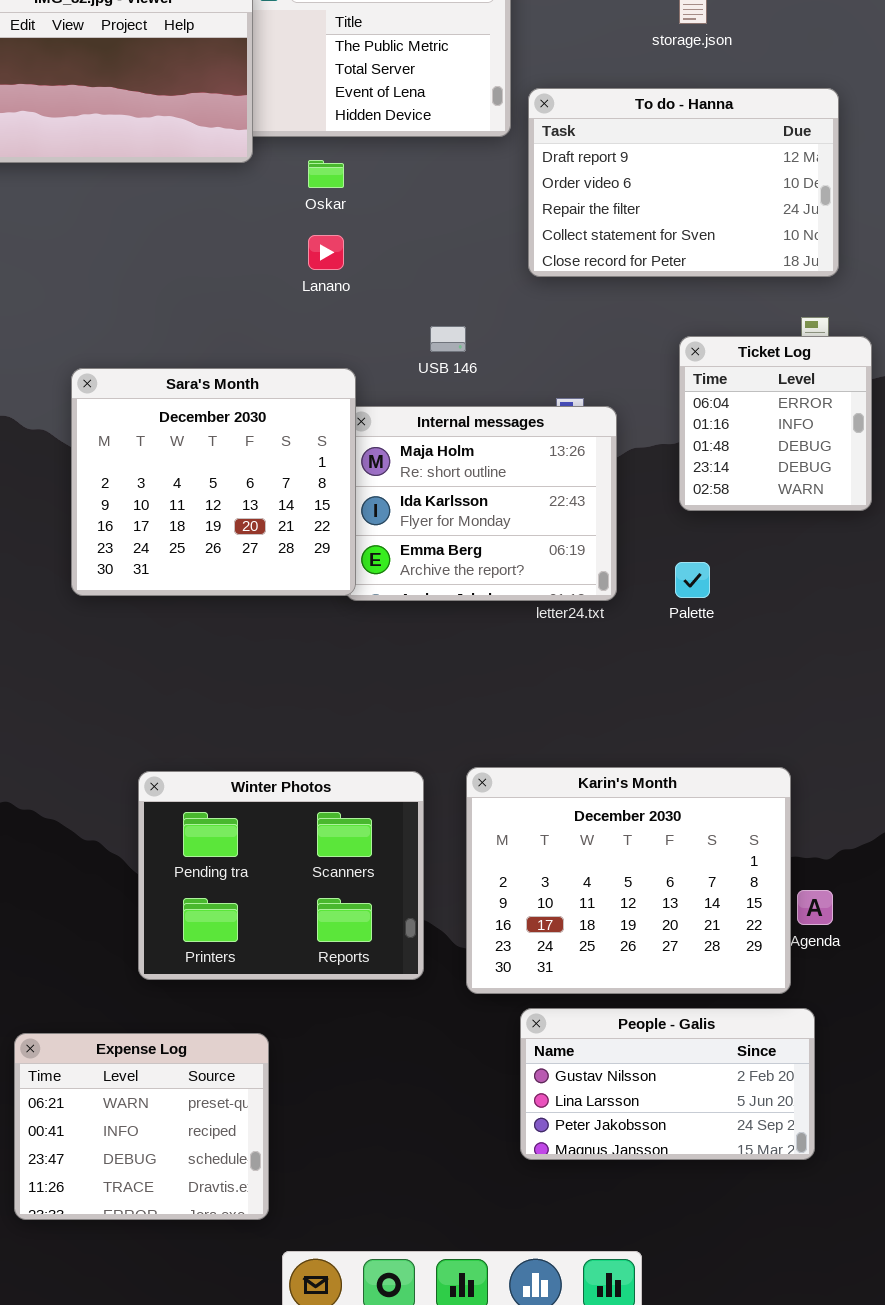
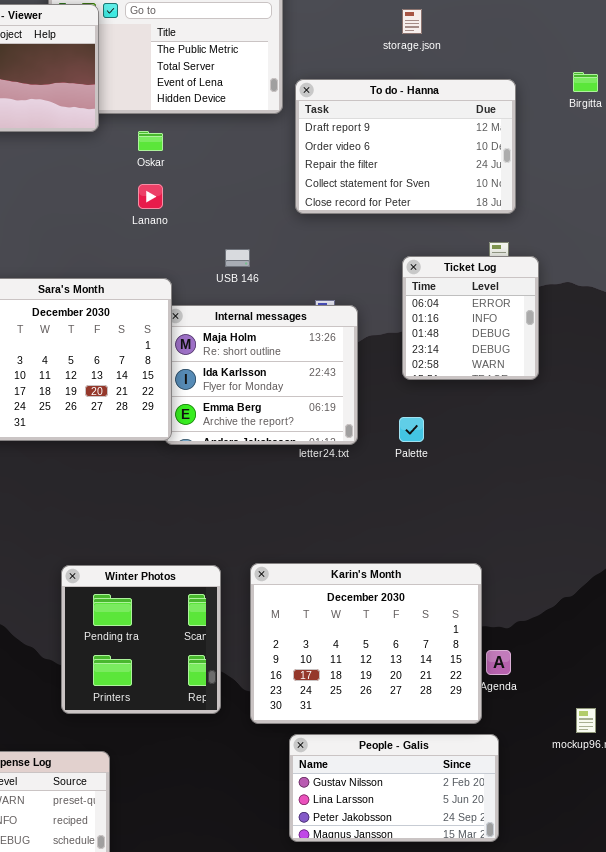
Winter Photos: [138,771,424,980] -> [61,565,221,714], resized

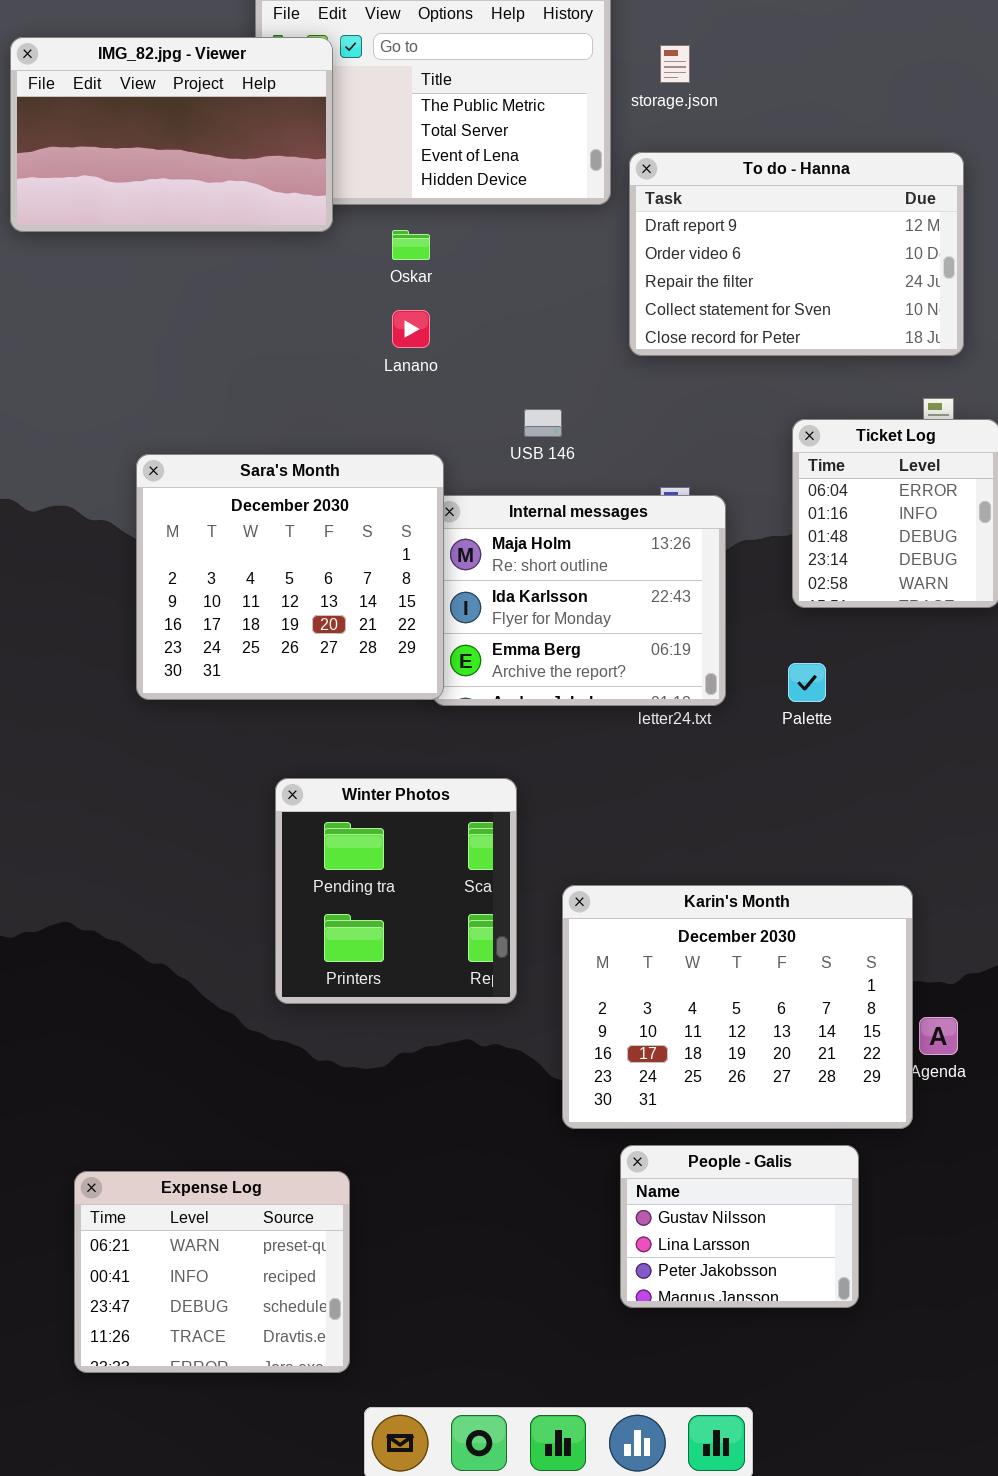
storage.json: [402,9,422,34] -> [660,45,690,83], moved
Winter Photos: [61,565,221,714] -> [275,778,517,1004], moved
People - Galis: [289,734,499,842] -> [620,1145,859,1308], resized

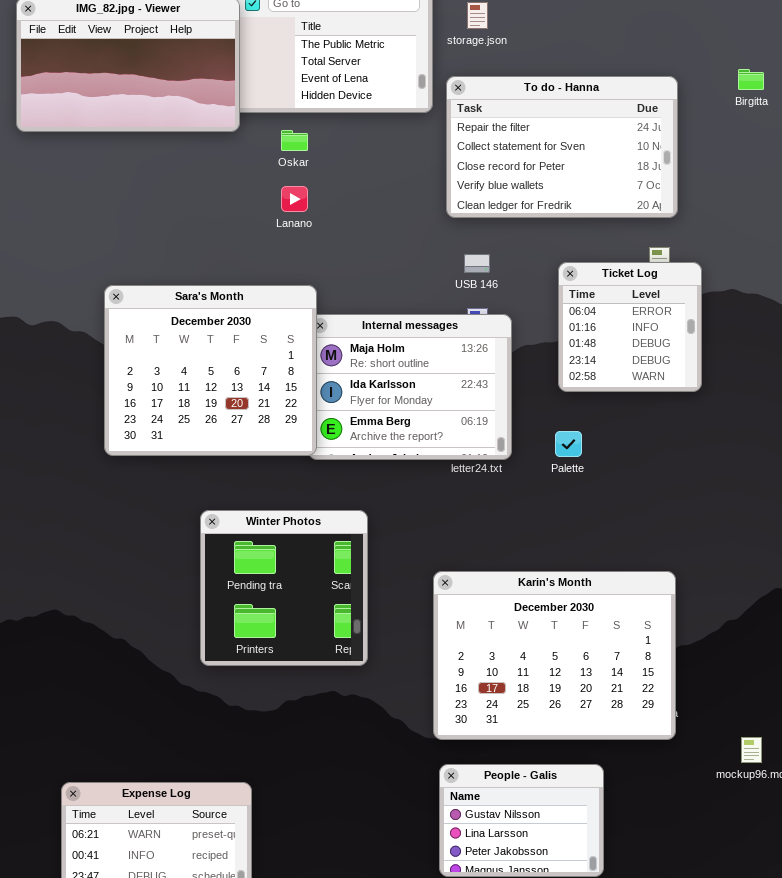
To do - Hanna: [629,152,964,356] -> [446,76,678,218], scrolled down 2 rows
USB 146: [524,409,562,437] -> [464,254,490,273], moved
Karin's Month: [562,885,913,1129] -> [433,571,676,740], moved

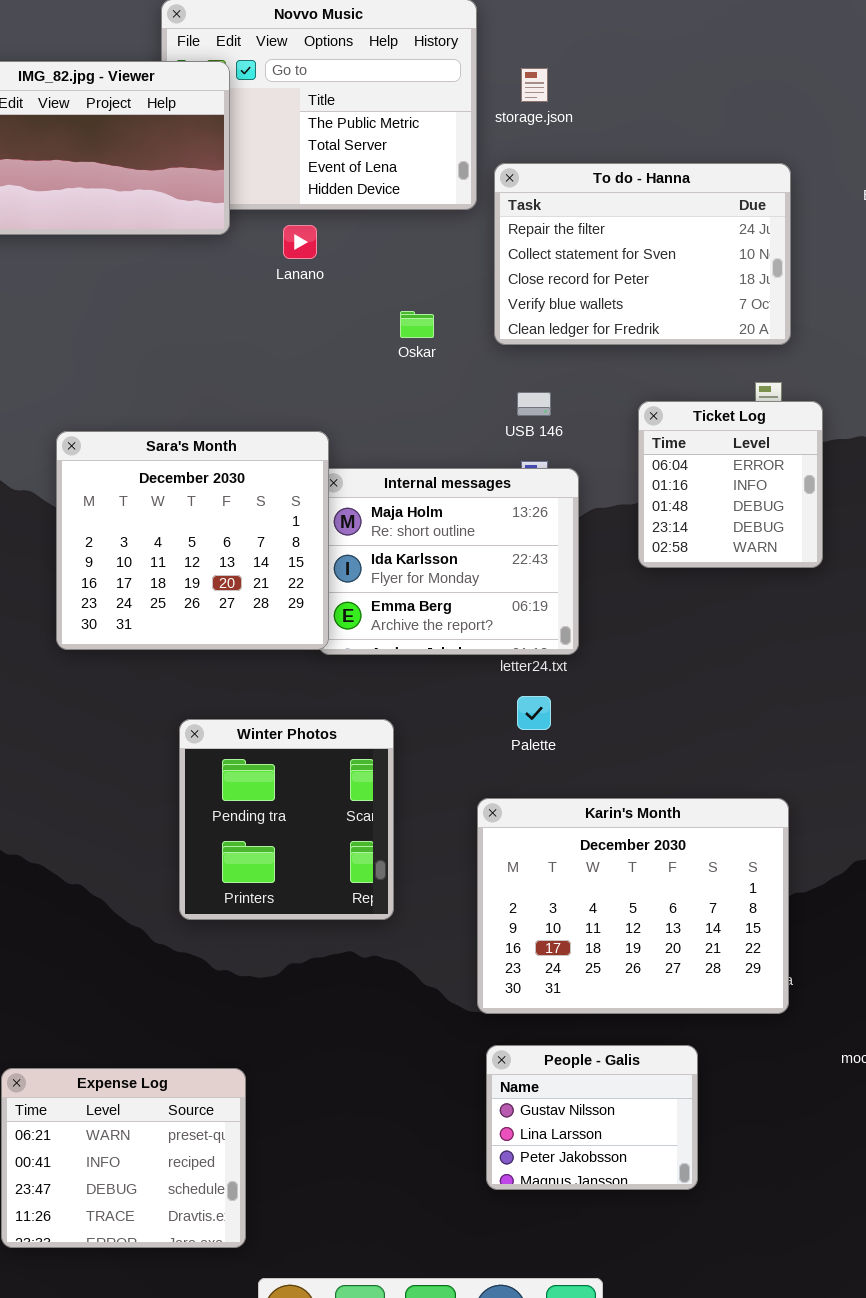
Oskar: [281,130,308,151] -> [400,311,434,338], moved
Lanano: [281,186,308,212] -> [283,225,317,259], moved
Palette: [555,431,582,457] -> [517,696,551,730], moved

